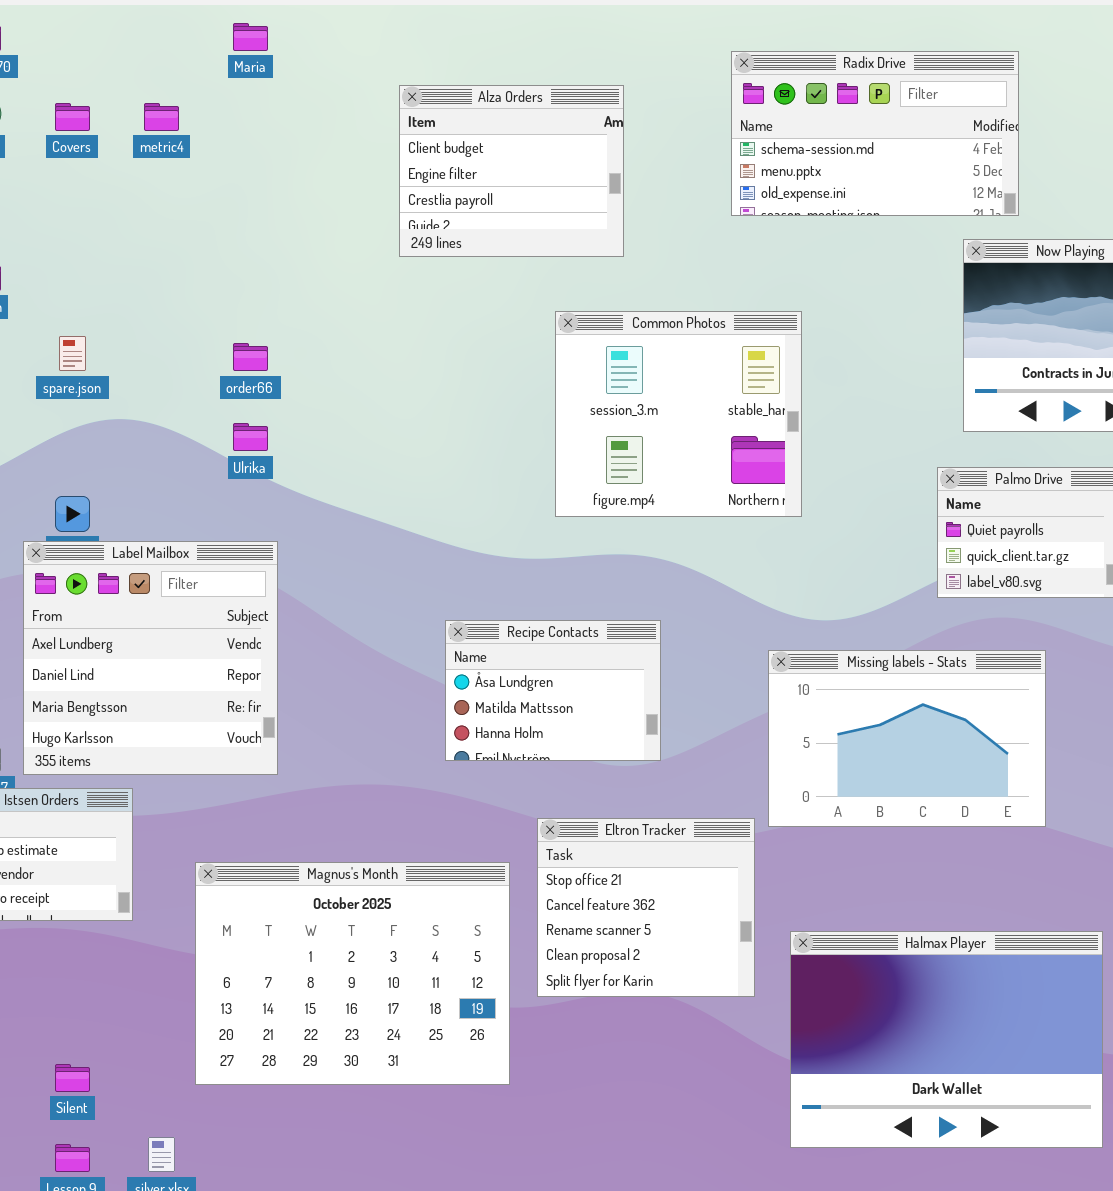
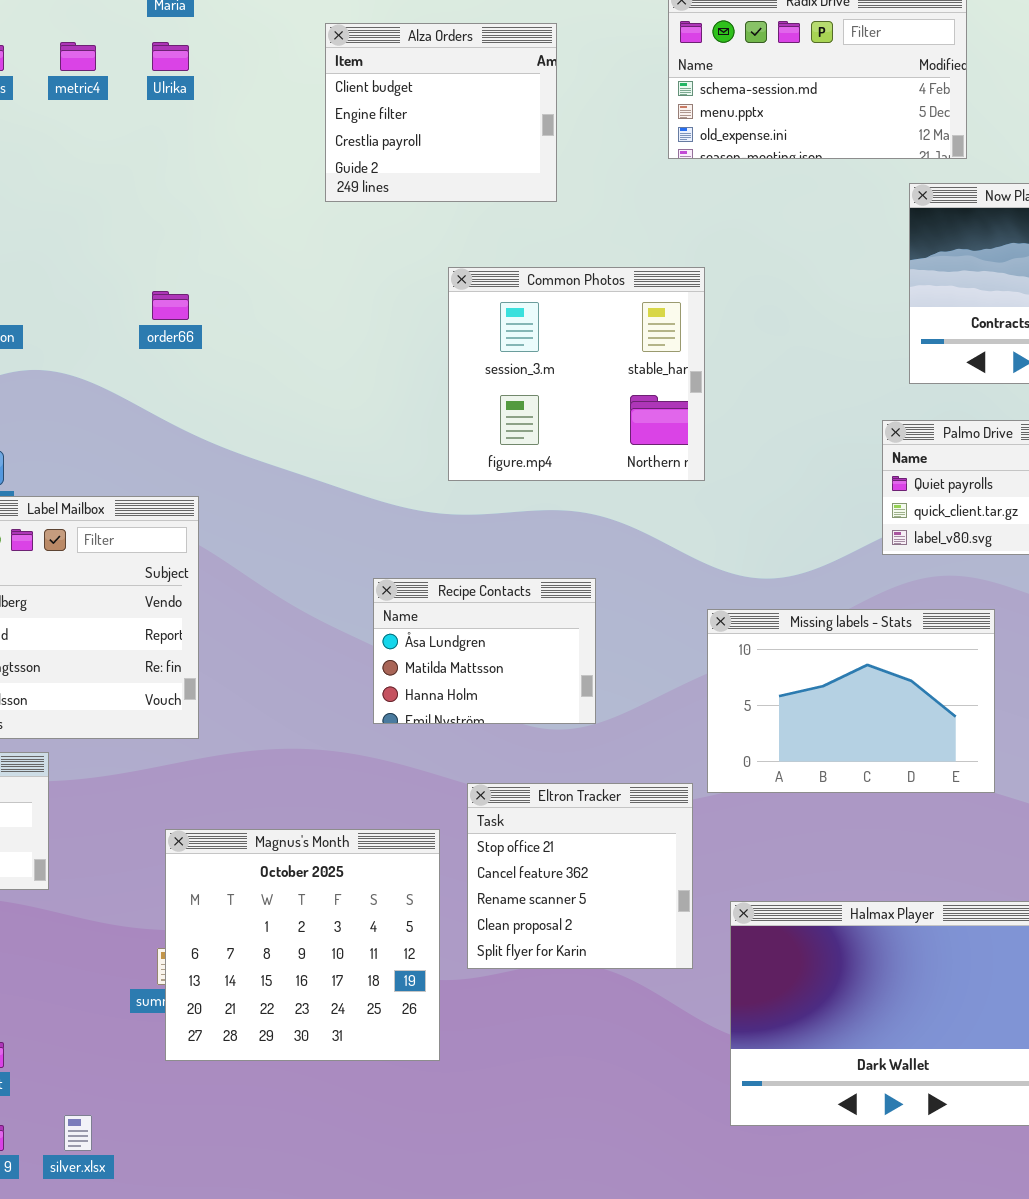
Common Photos: [555,311,802,517] -> [448,267,705,481], moved
Ulrika: [233,423,268,451] -> [152,42,189,71], moved
Magnus's Month: [195,862,510,1085] -> [165,829,440,1061], resized

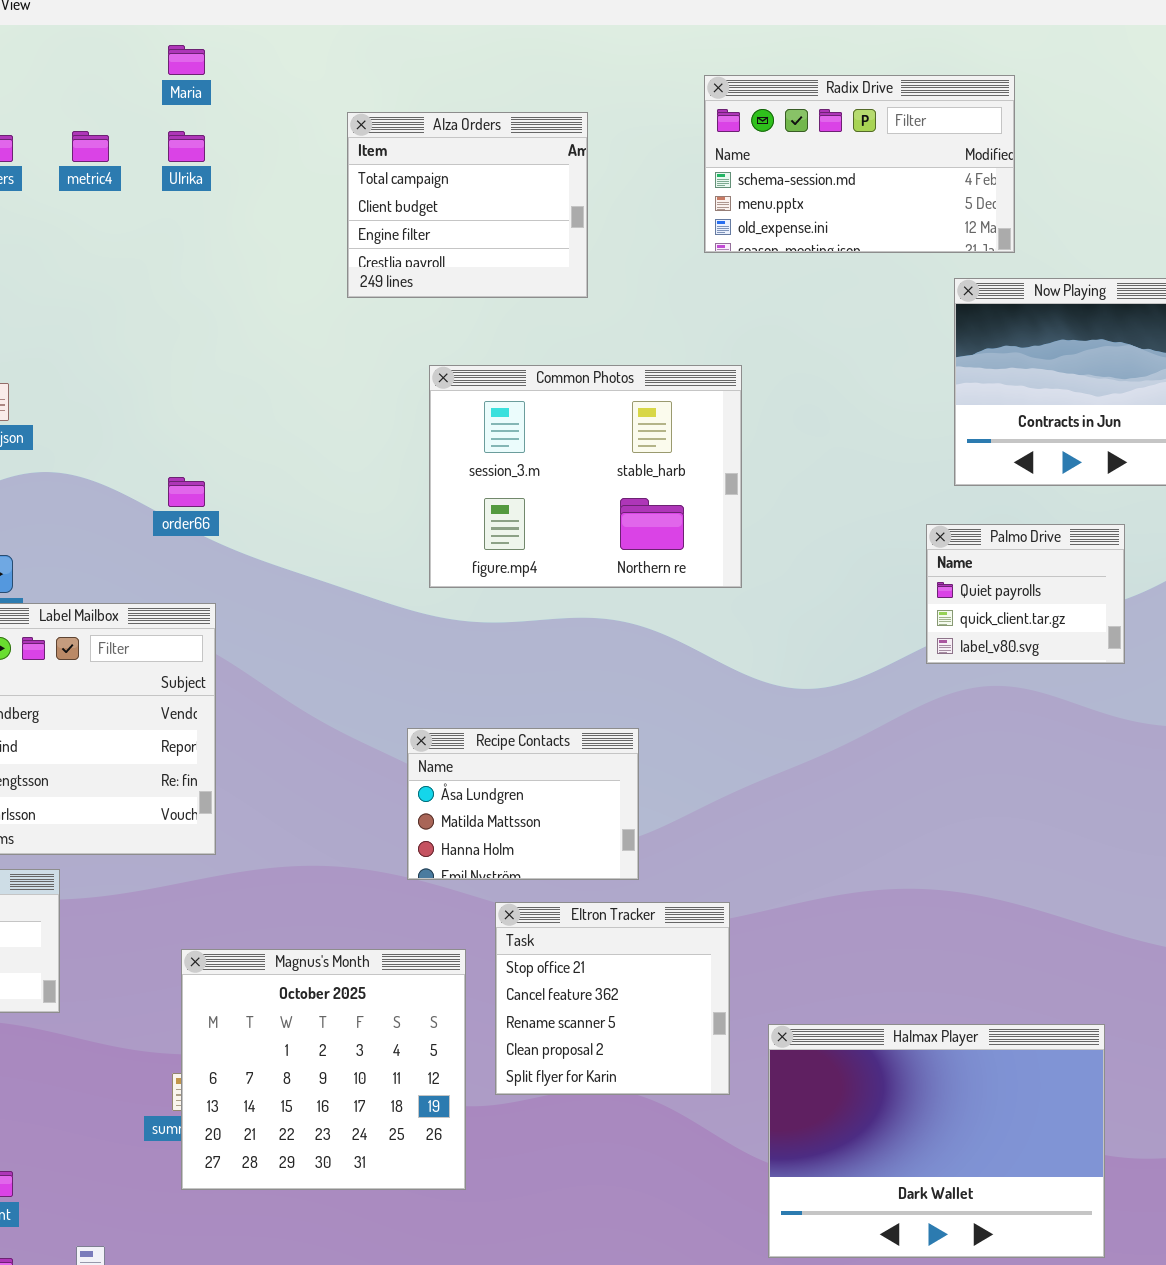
Alza Orders: [325,23,557,202] -> [347,112,588,298], scrolled up 1 row
Common Photos: [448,267,705,481] -> [429,365,742,588], resized
order66: [152,291,189,320] -> [168,477,205,507], moved
Recipe Contacts: [373,578,596,724] -> [407,728,639,880], moved
Missing labels - Stats: [707,609,995,793] -> none, closed

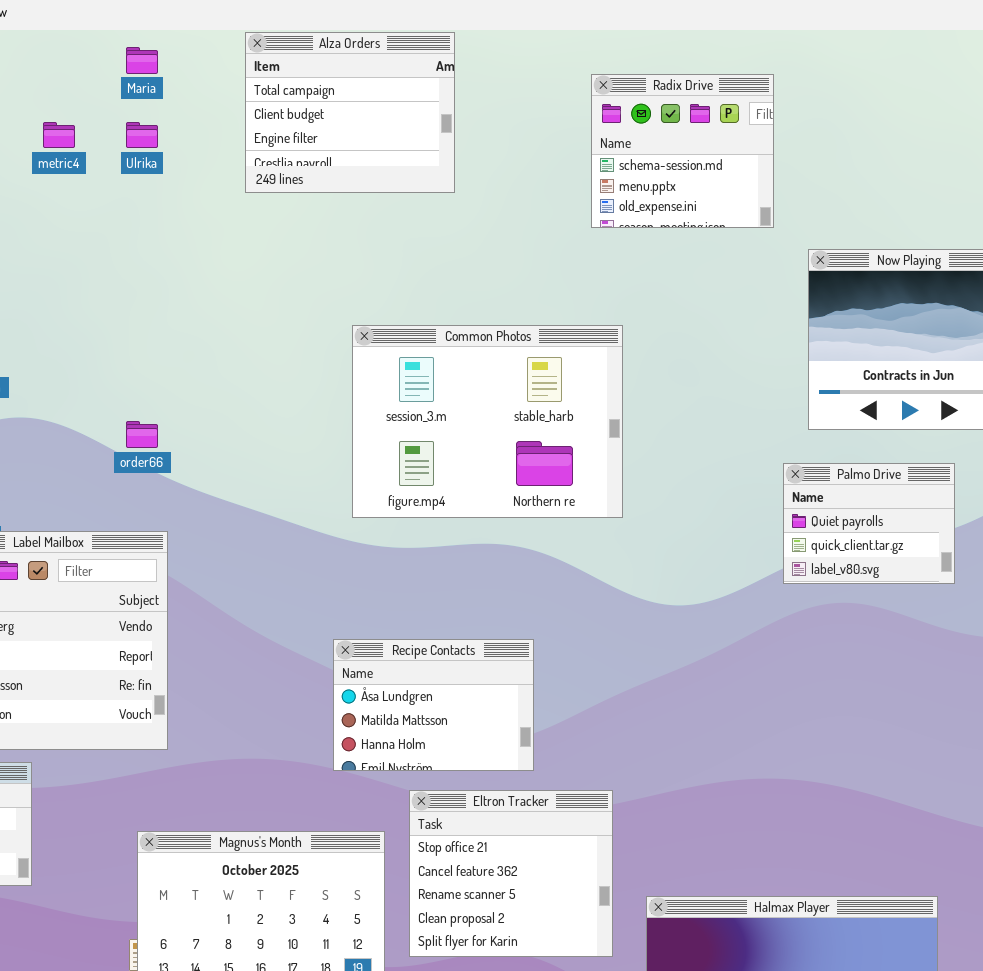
Radix Drive: [704,75,1015,253] -> [591,74,774,228], resized
Alza Orders: [347,112,588,298] -> [245,32,455,193], moved

